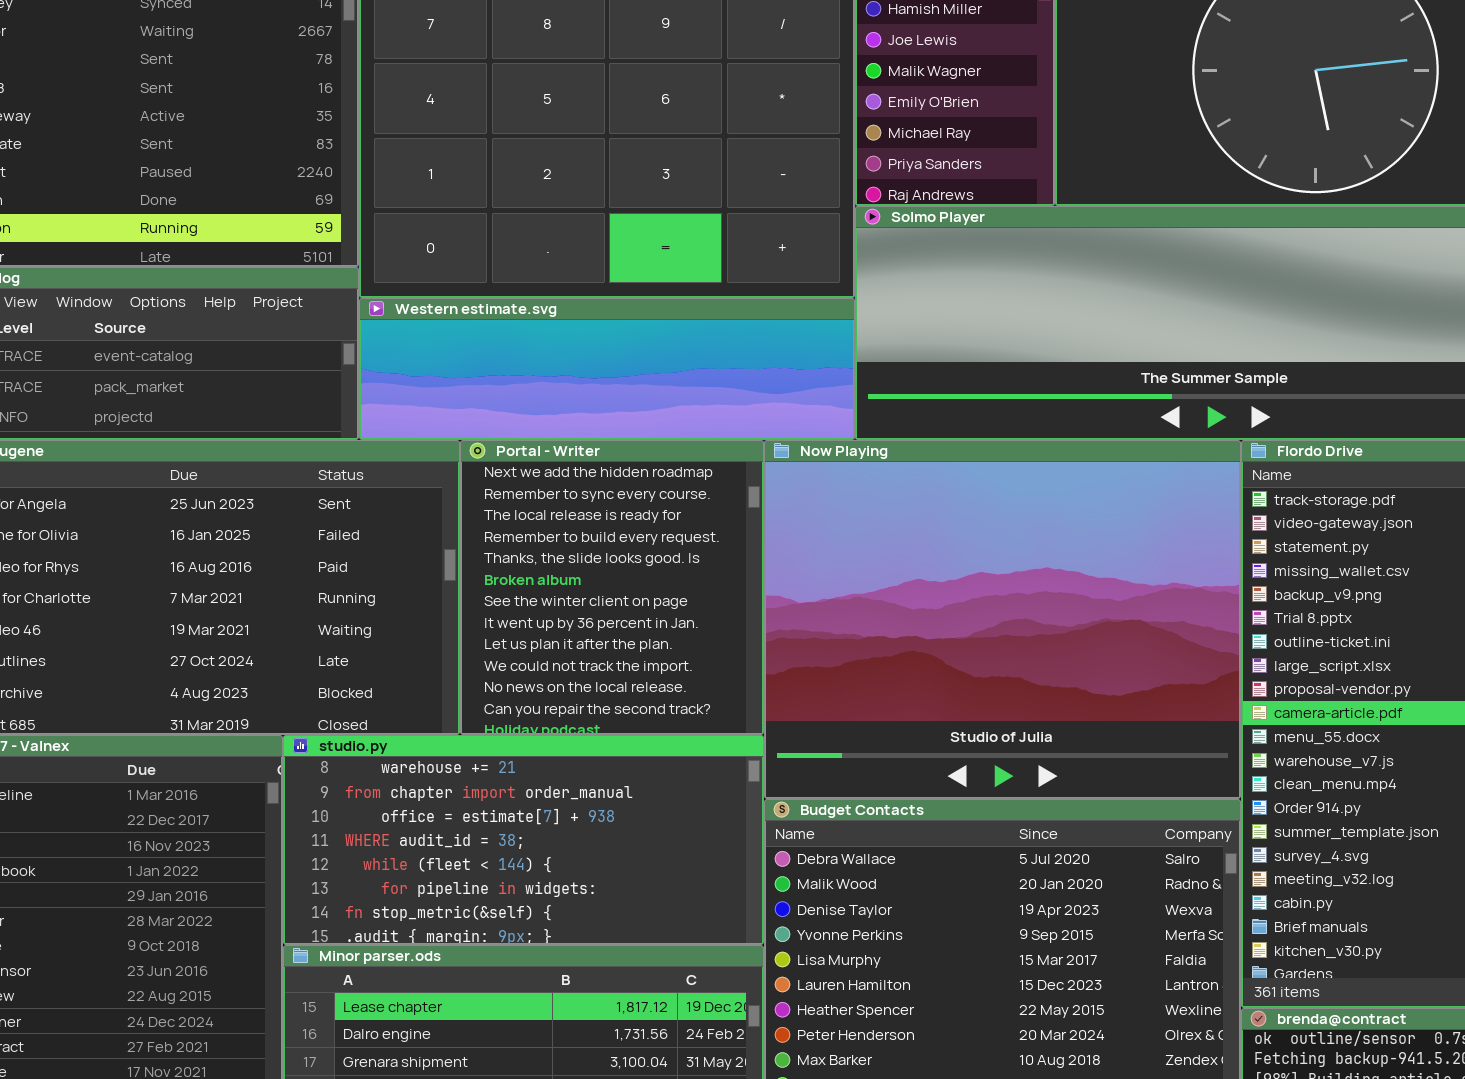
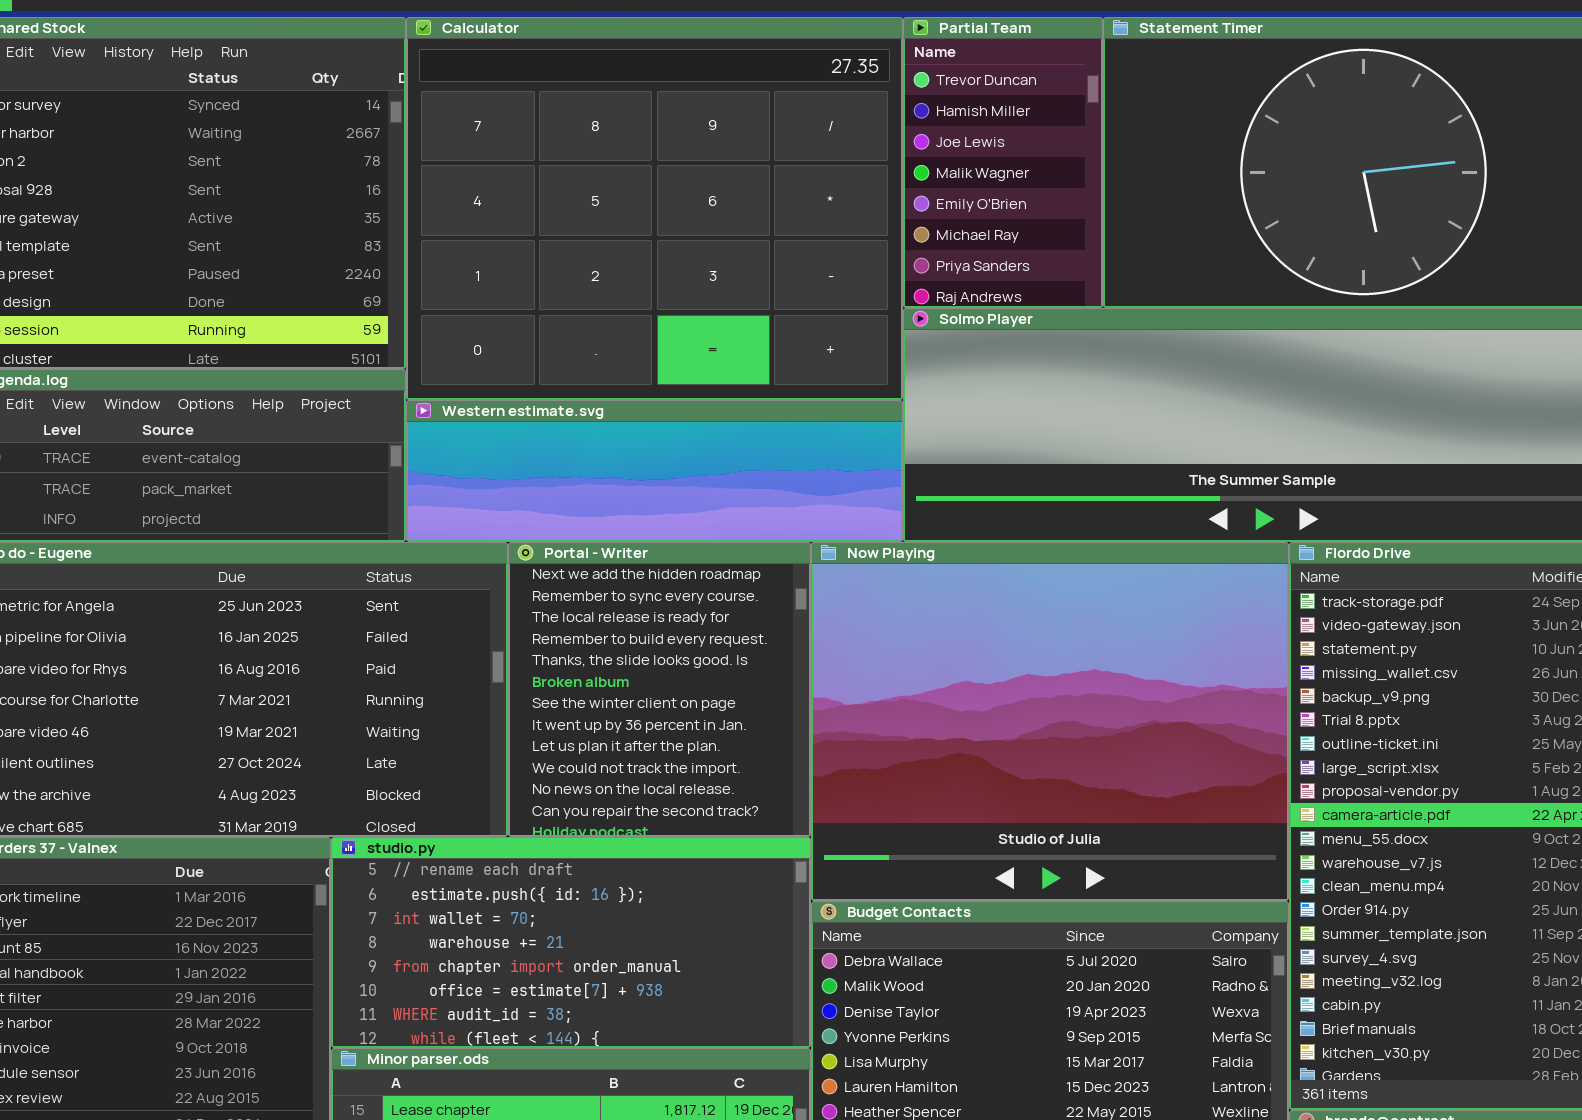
studio.py: [283,735,764,945] -> [331,837,811,1048], scrolled up 3 rows

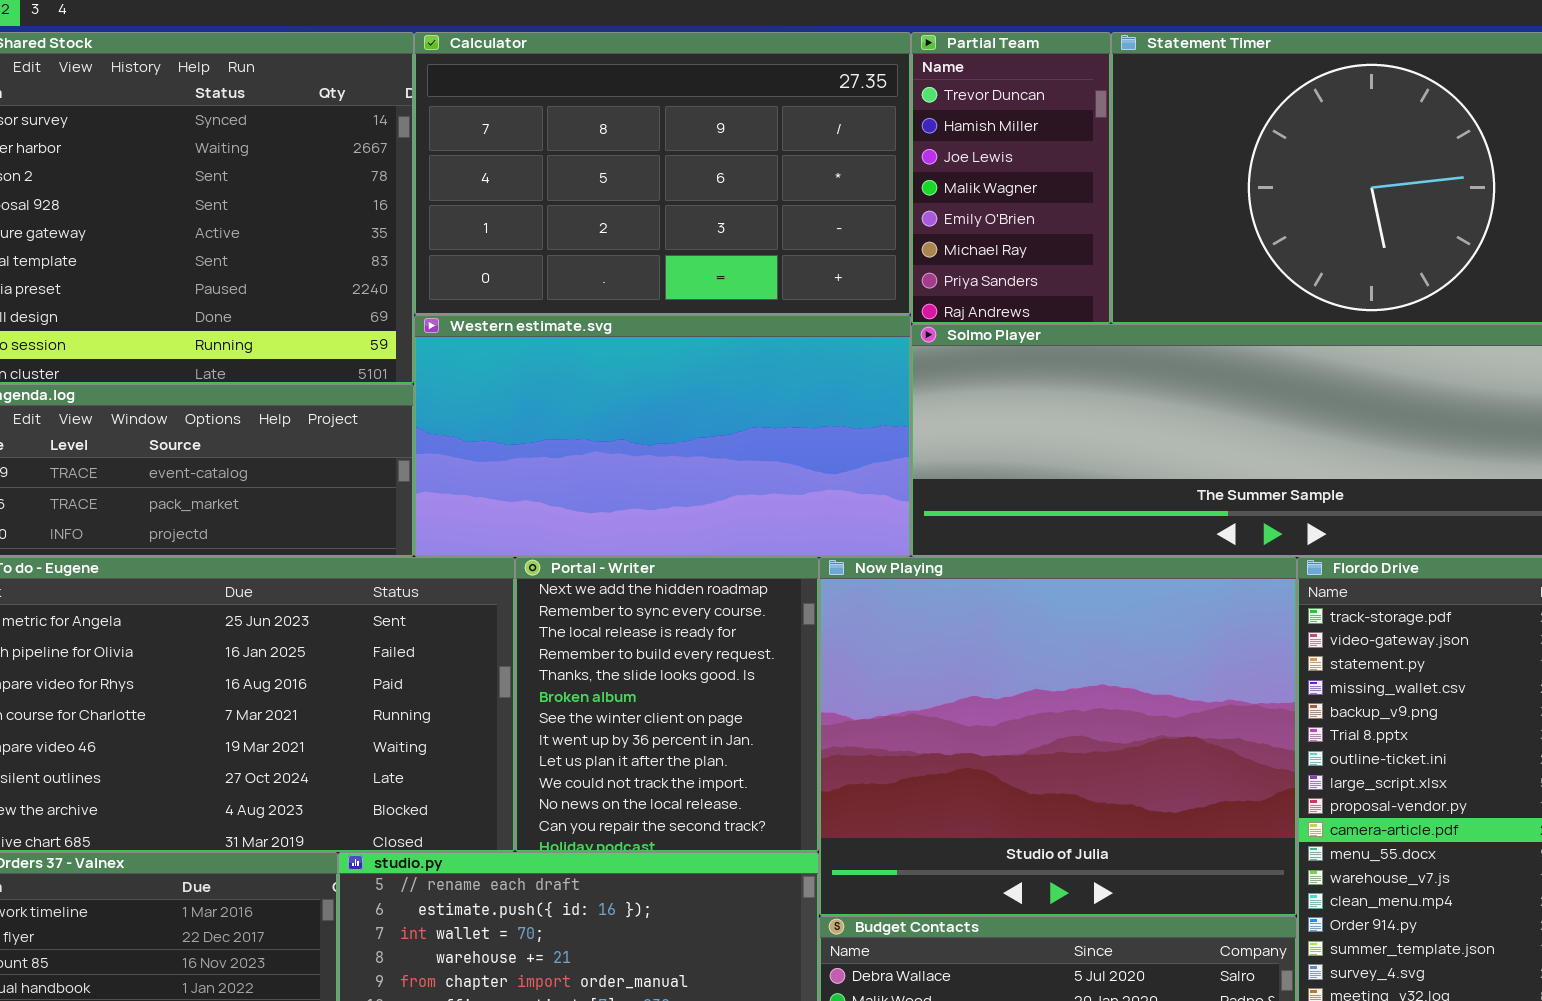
Calculator: [406,17,903,400] -> [414,32,911,315], resized
Western estimate.svg: [406,400,903,542] -> [414,315,911,557], resized

